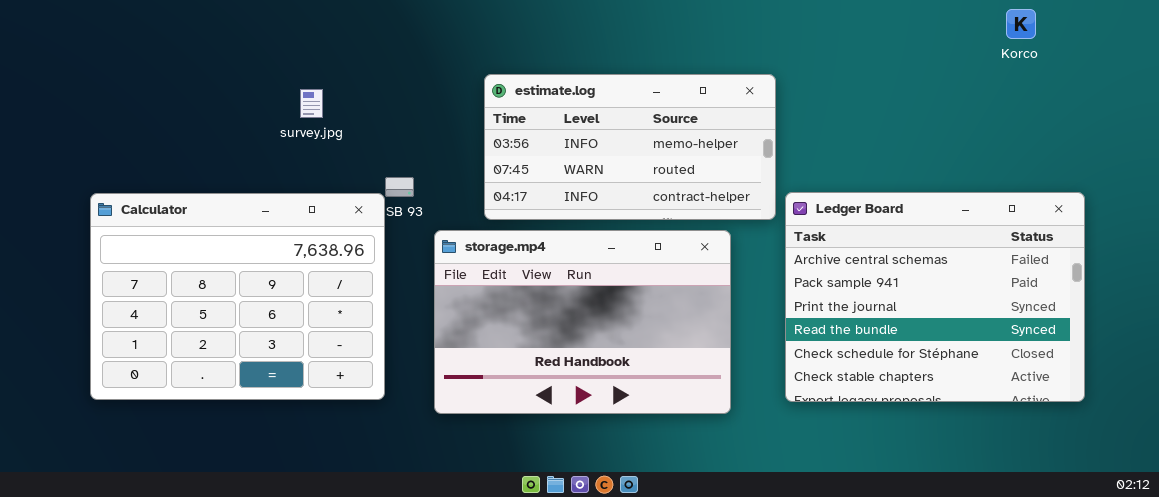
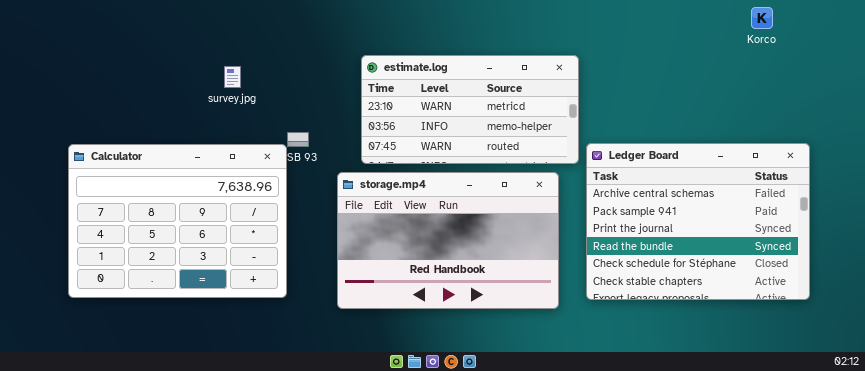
estimate.log: [484,74,776,220] -> [361,55,579,164], scrolled up 1 row
storage.mp4: [434,230,731,414] -> [337,172,559,309], moved

